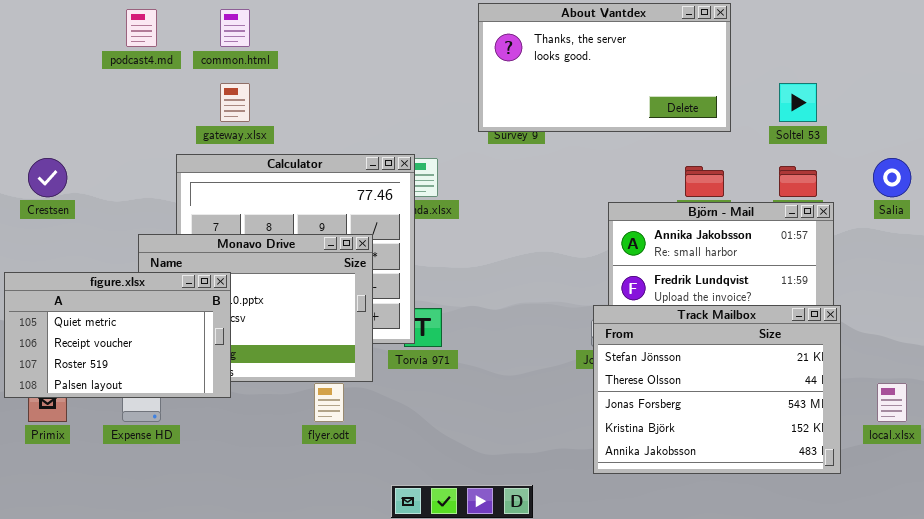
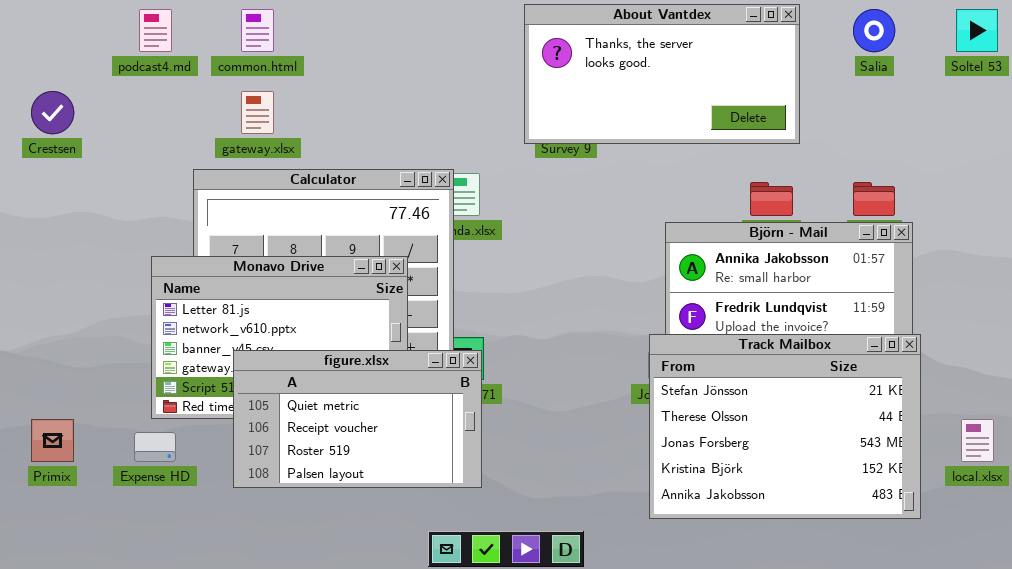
Soltel 53: [779,83,817,122] -> [956,9,998,52], moved
Crestsen: [28,158,67,197] -> [31,91,74,134], moved
Salia: [873,158,911,197] -> [853,9,895,52], moved
figure.xlsx: [4,272,231,398] -> [233,350,482,488], moved

